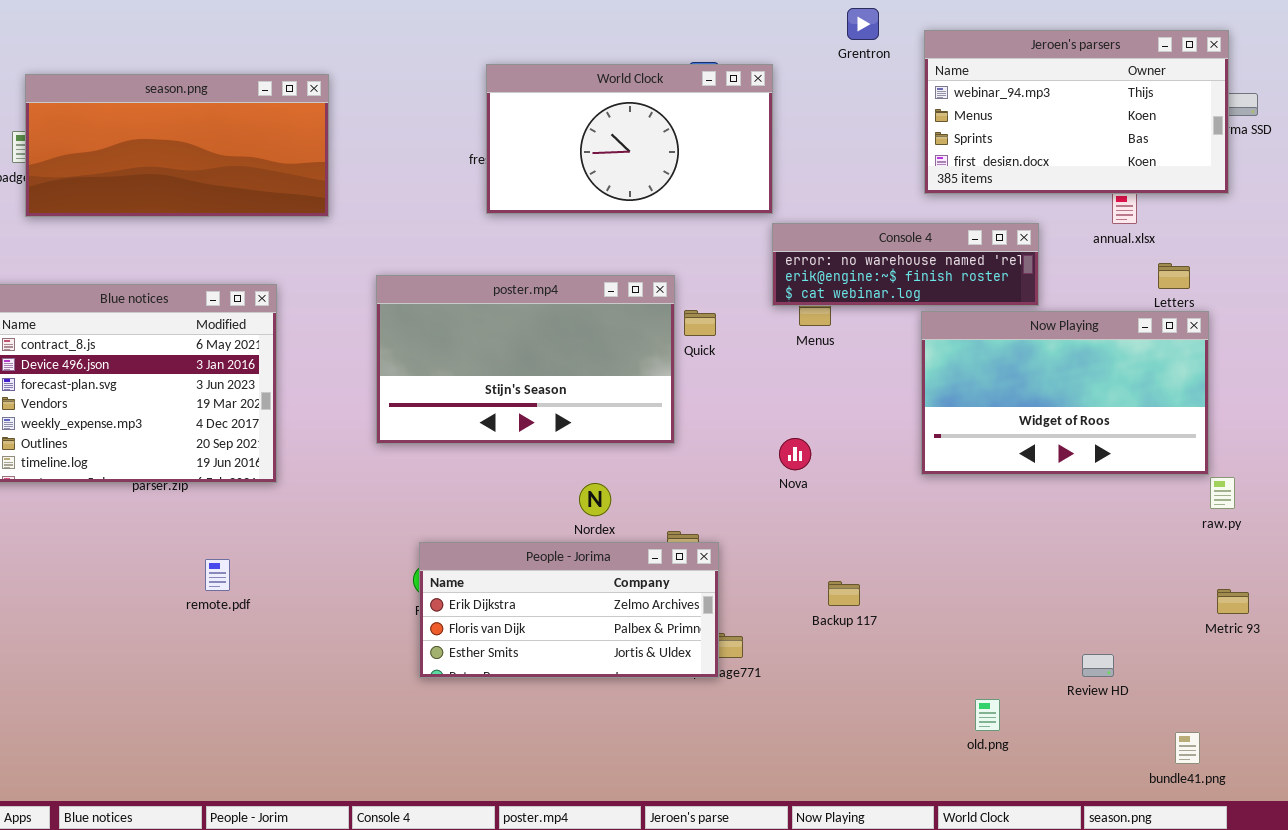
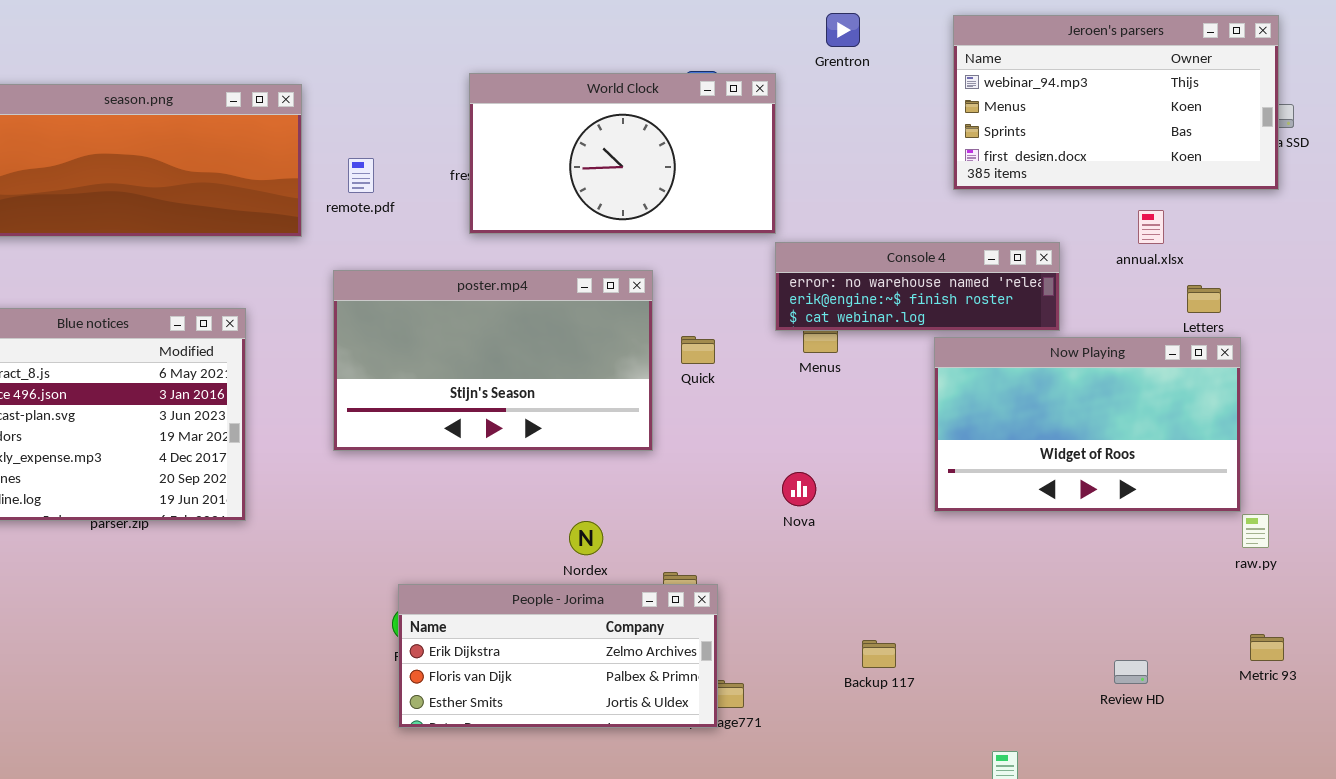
Grentron: [847,8,879,40] -> [826,13,860,47], moved
Jeroen's parsers: [924,30,1229,194] -> [953,15,1279,190], moved
poster.mp4: [376,275,675,444] -> [333,270,653,451], moved
remote.pdf: [205,559,230,591] -> [348,158,374,193], moved
Backup 117: [828,581,860,606] -> [862,640,896,668], moved
Review HD: [1082,654,1114,677] -> [1114,660,1148,684], moved

